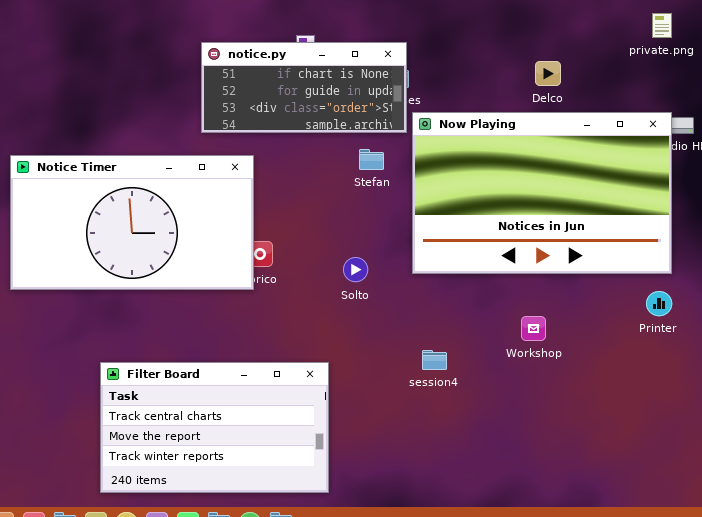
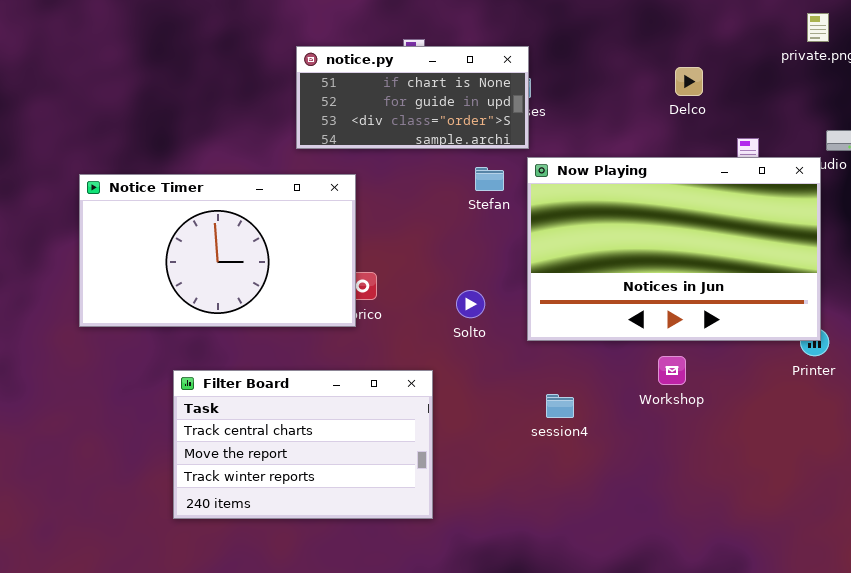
Now Playing: [412,112,672,274] -> [527,157,821,341], moved
Filter Board: [100,362,329,493] -> [173,370,433,519], moved

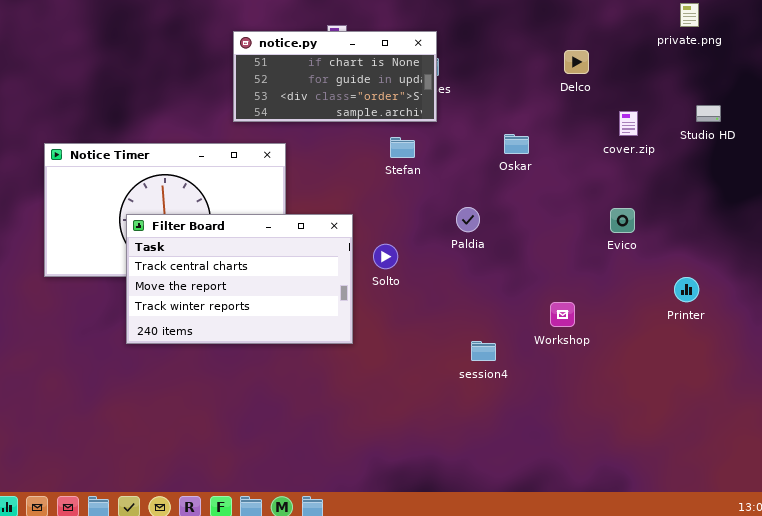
Now Playing: [527,157,821,341] -> none, closed
Filter Board: [173,370,433,519] -> [126,214,353,344], moved
session4: [546,394,574,418] -> [471,341,496,361], moved

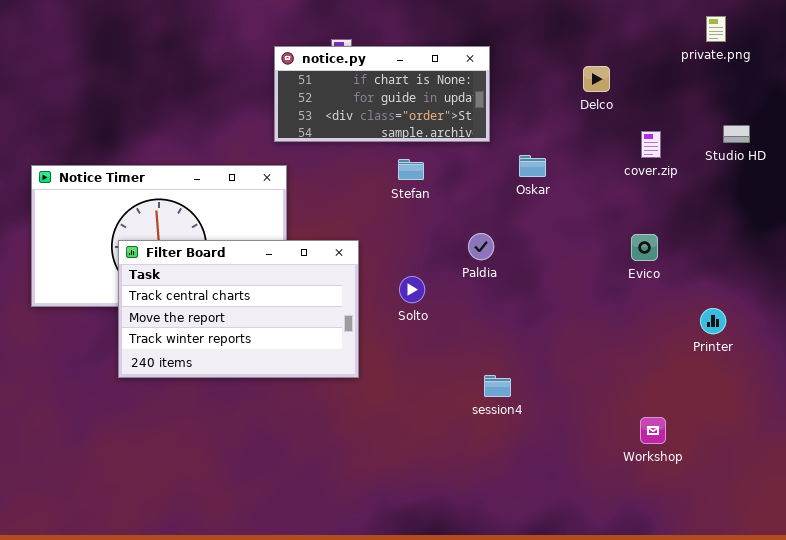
notice.py: [233,31,437,122] -> [274,46,490,142], moved
Solto: [373,244,398,269] -> [399,276,425,303], moved
Workshop: [550,302,575,327] -> [640,417,666,444], moved

